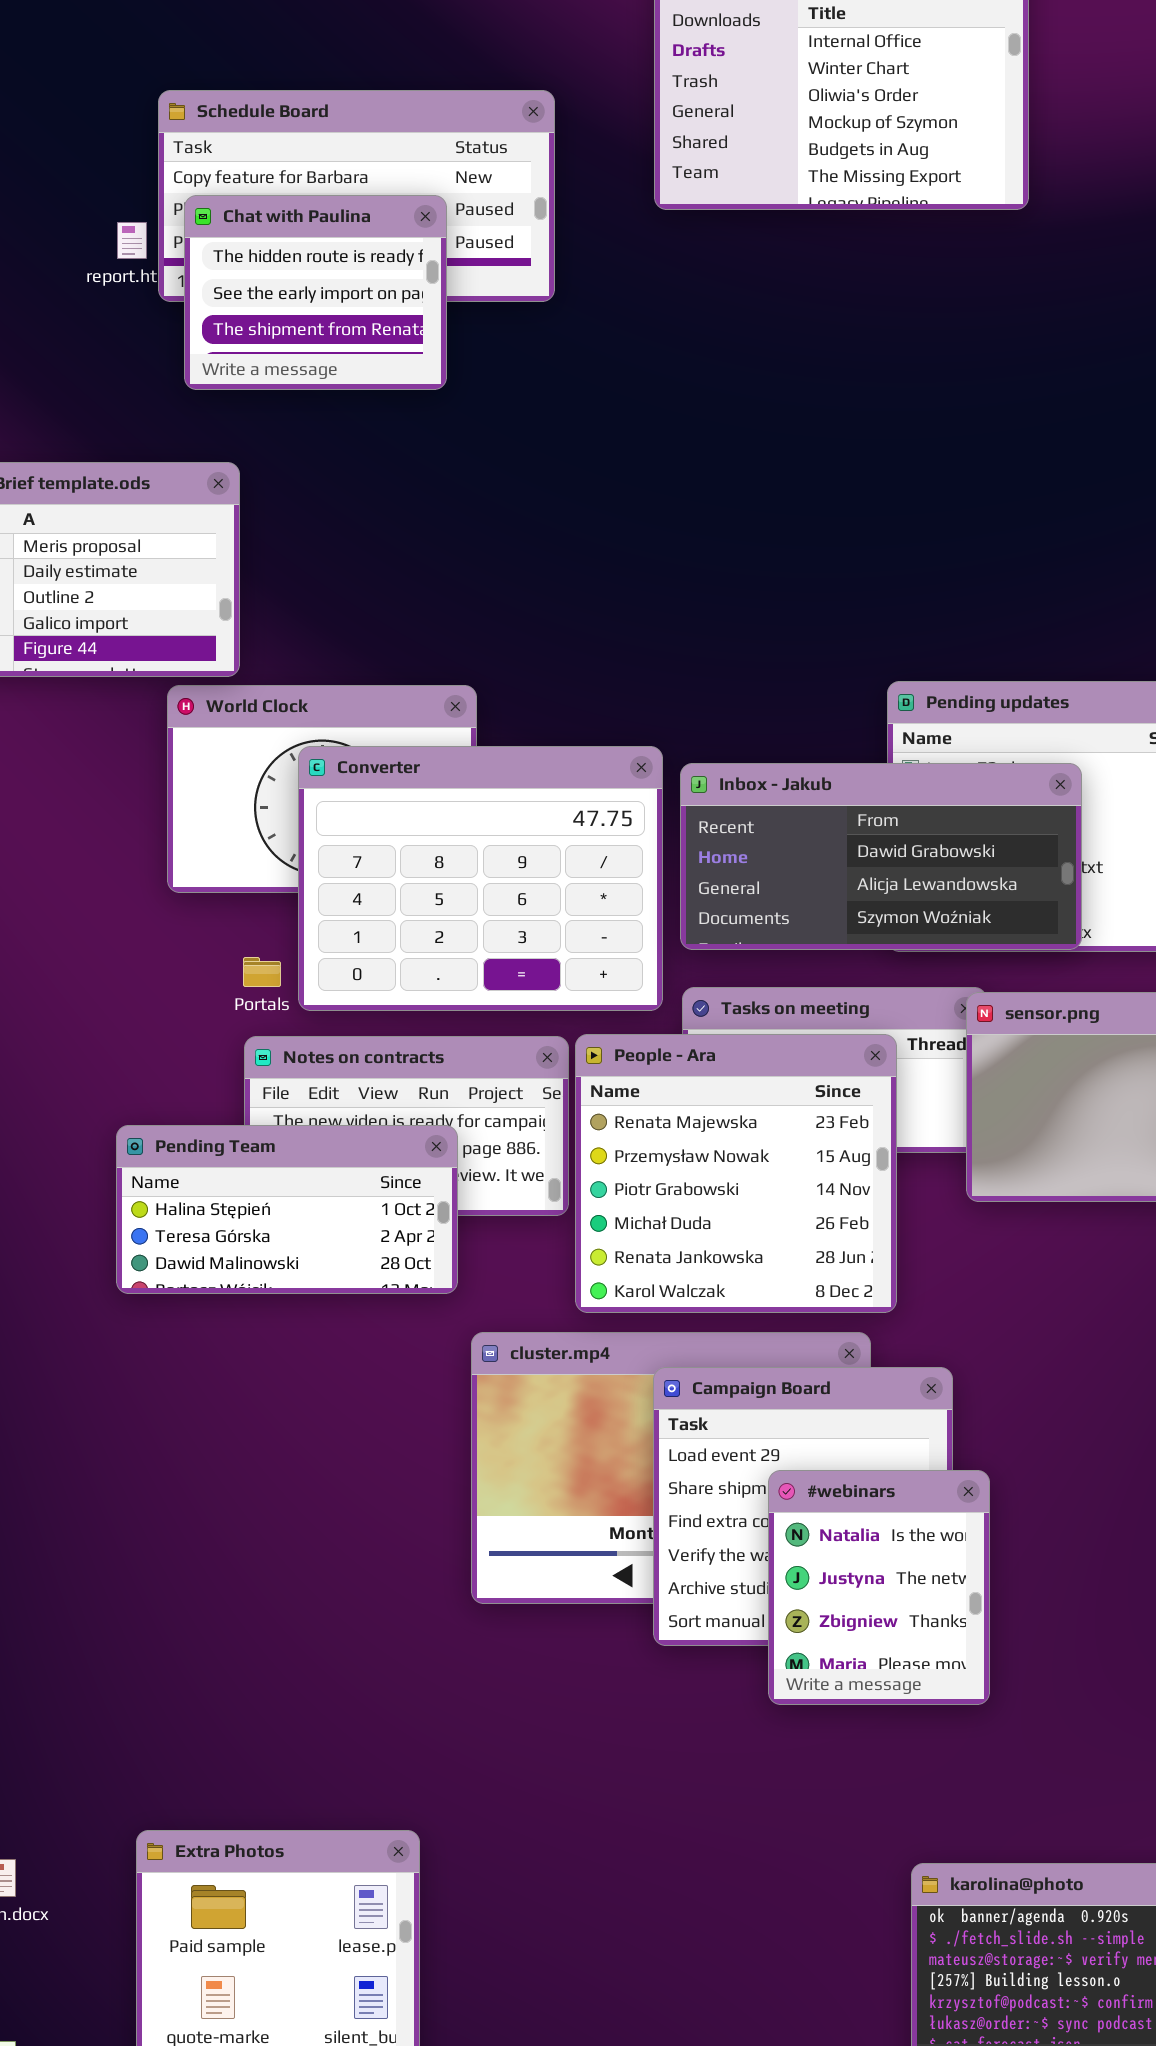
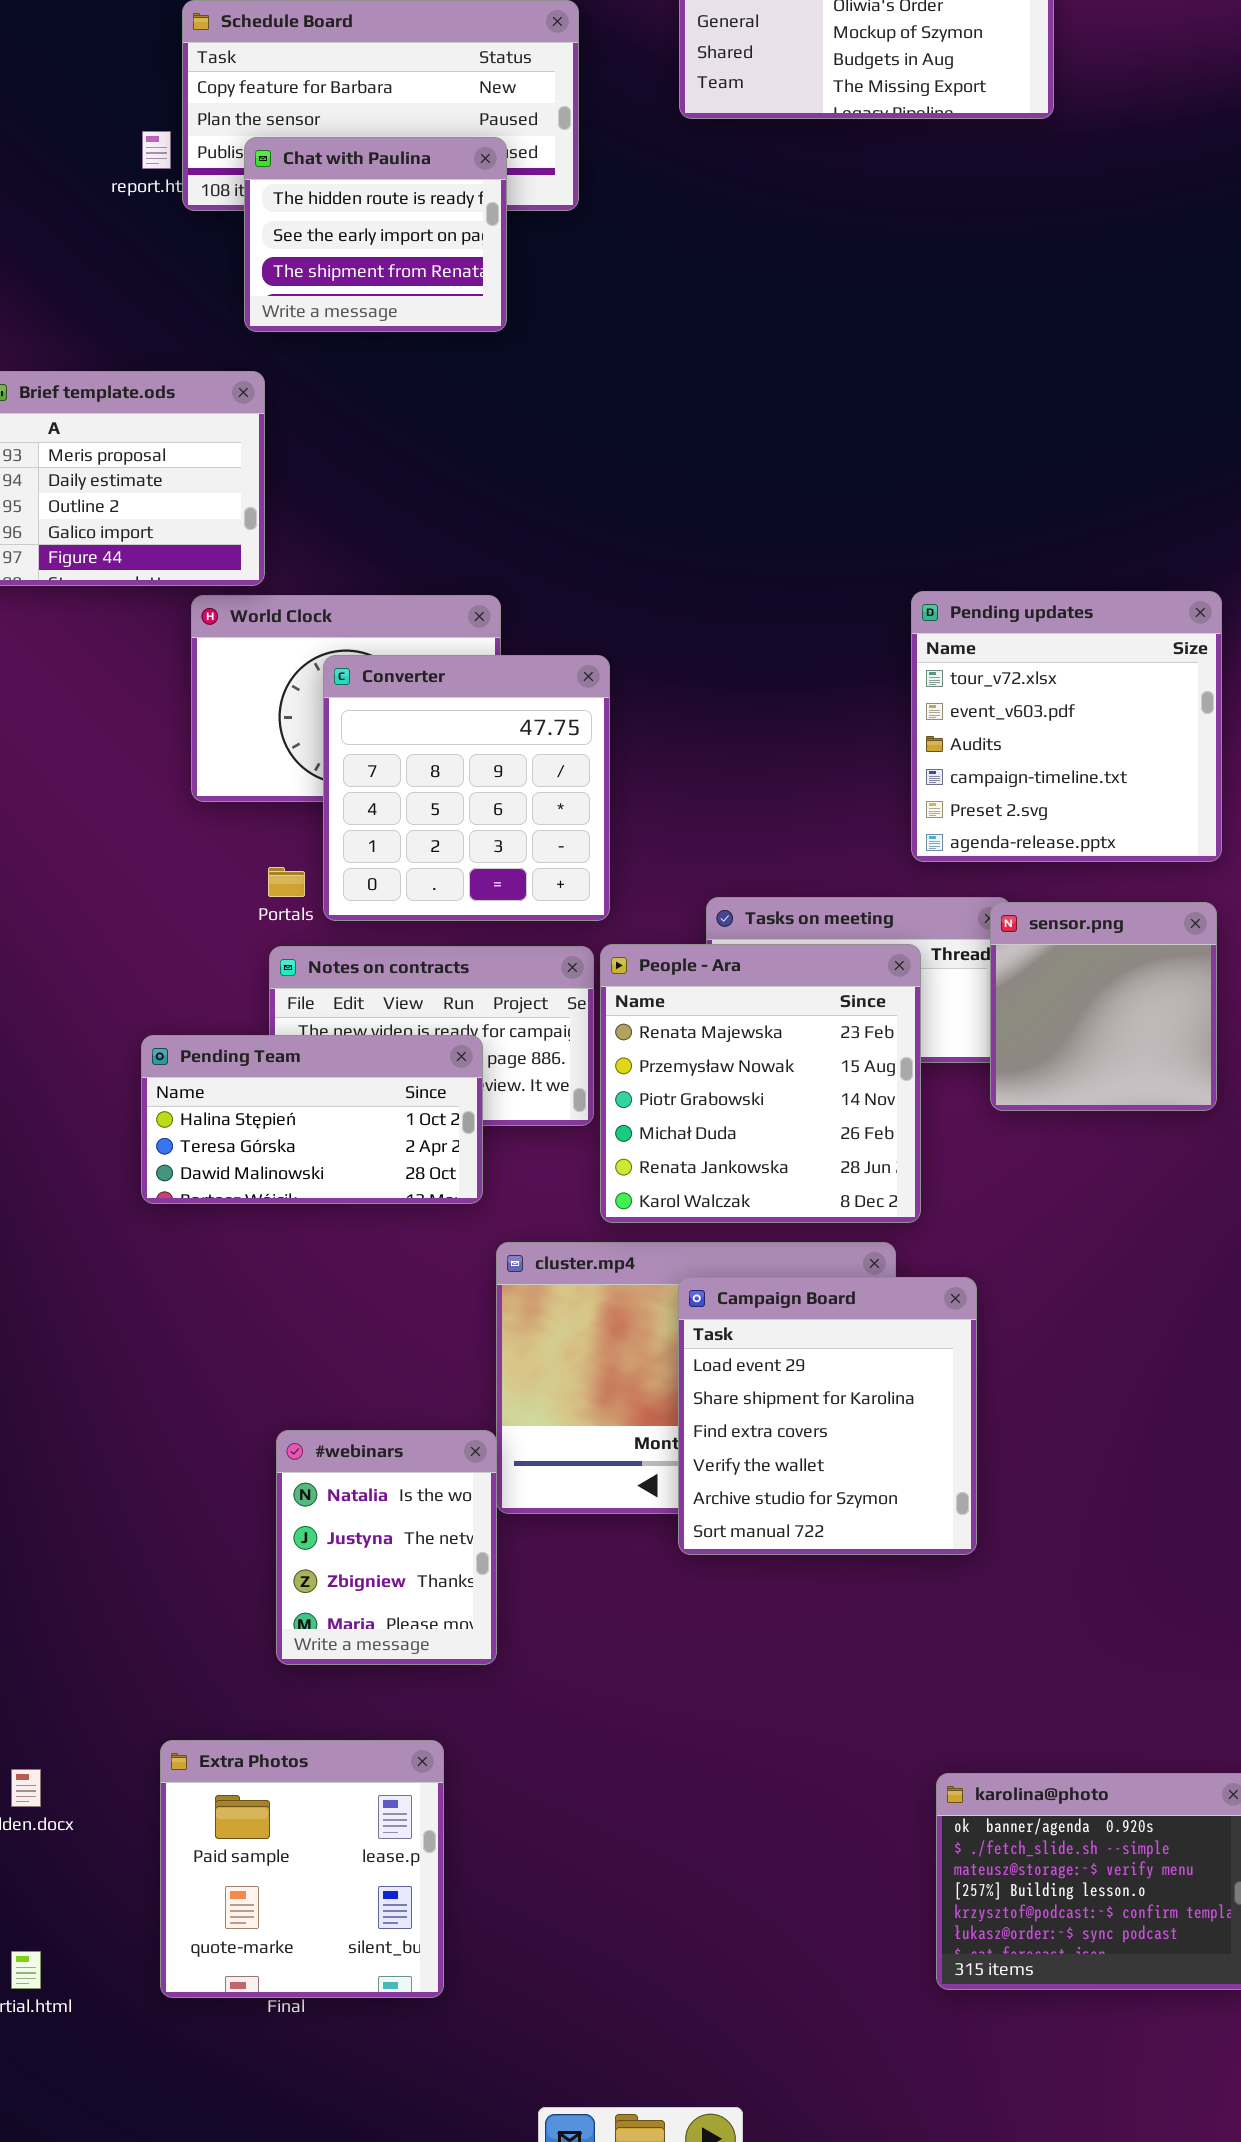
Chat with Paulina: [184,195,447,390] -> [244,137,507,332], moved
Converter: [298,746,663,1011] -> [323,655,610,921], resized
Inbox - Jakub: [680,763,1082,950] -> none, closed
#webinars: [768,1470,990,1705] -> [276,1430,497,1665], moved

